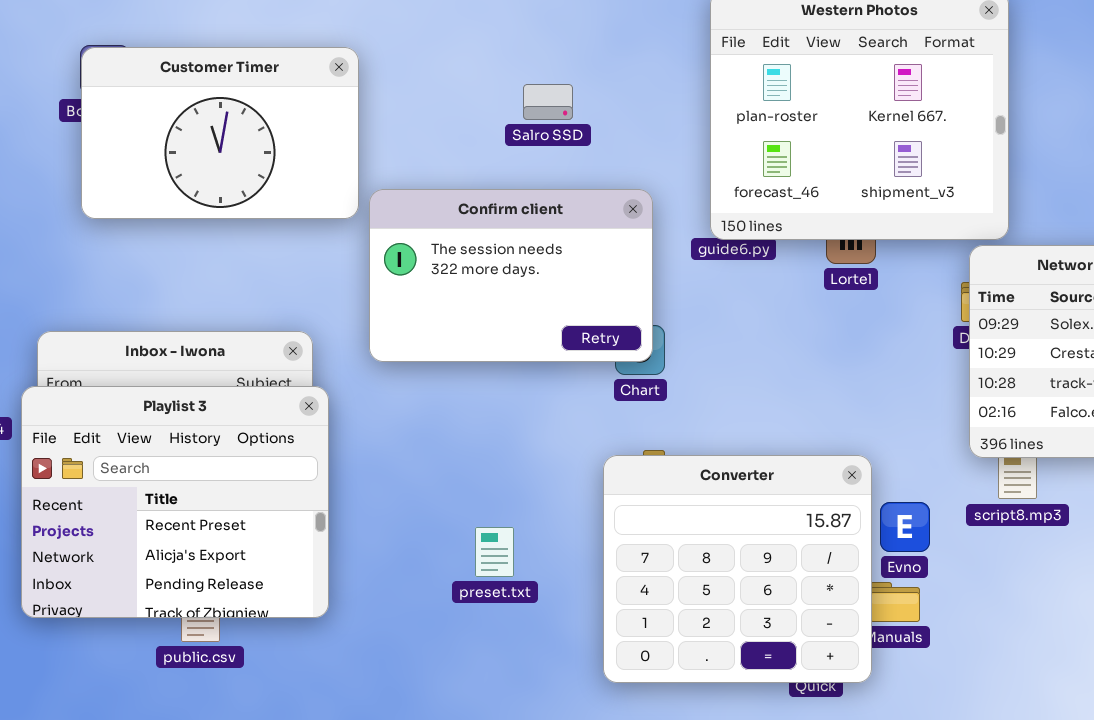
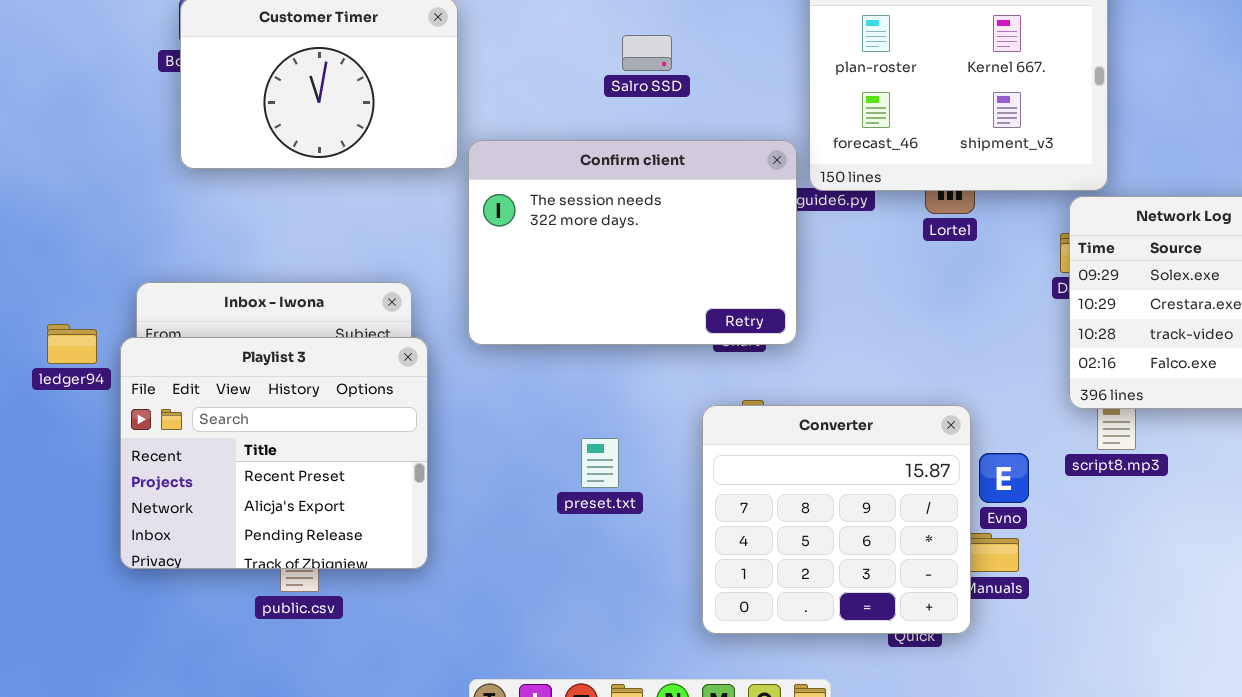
Confirm client: [369,189,653,362] -> [468,140,797,345], resized
preset.txt: [475,527,514,577] -> [581,438,619,488], moved

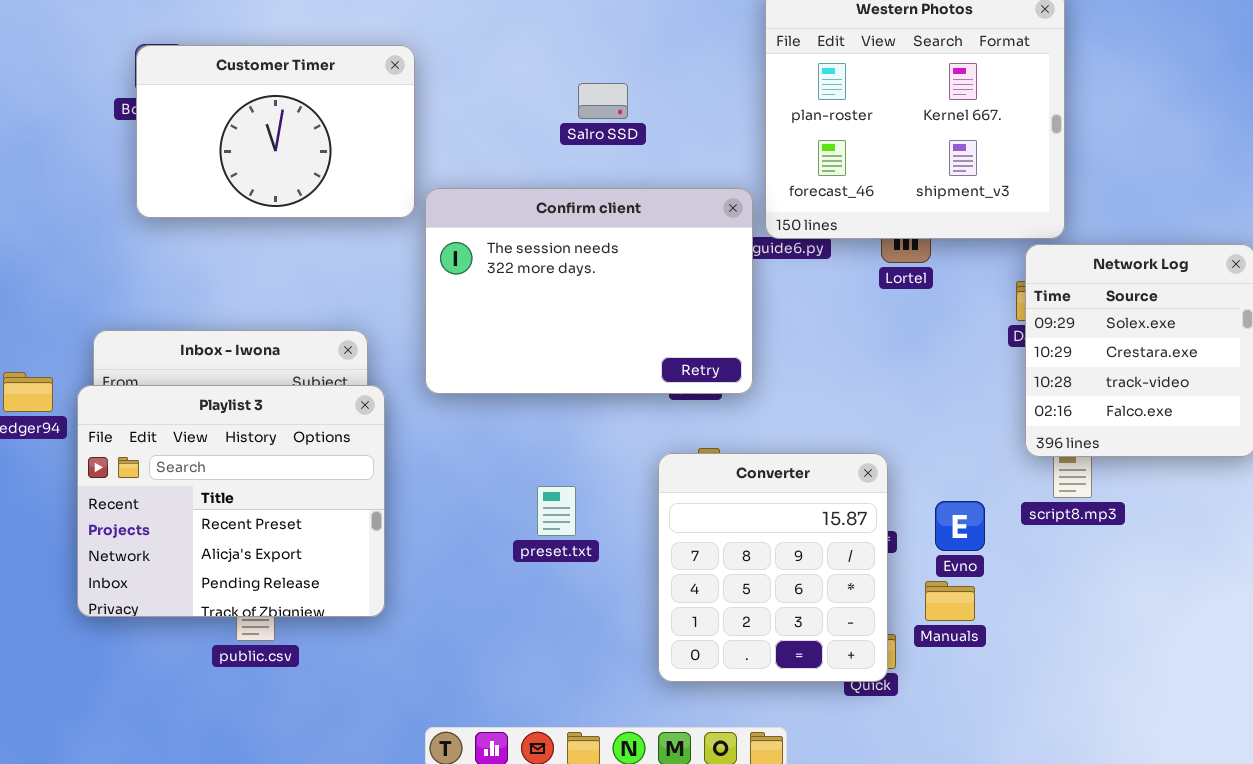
Converter: [702,405,971,634] -> [658,453,888,682], resized

